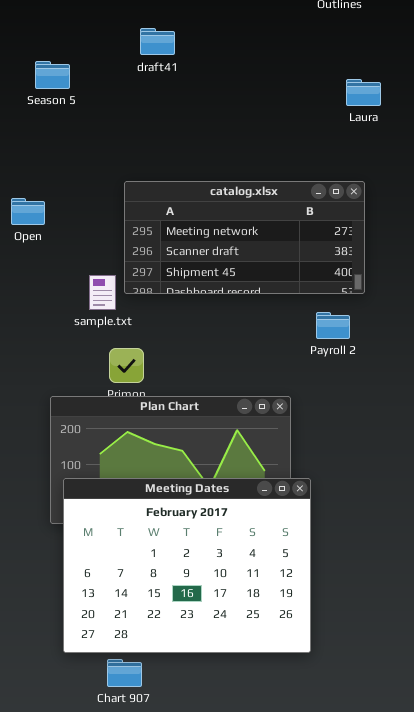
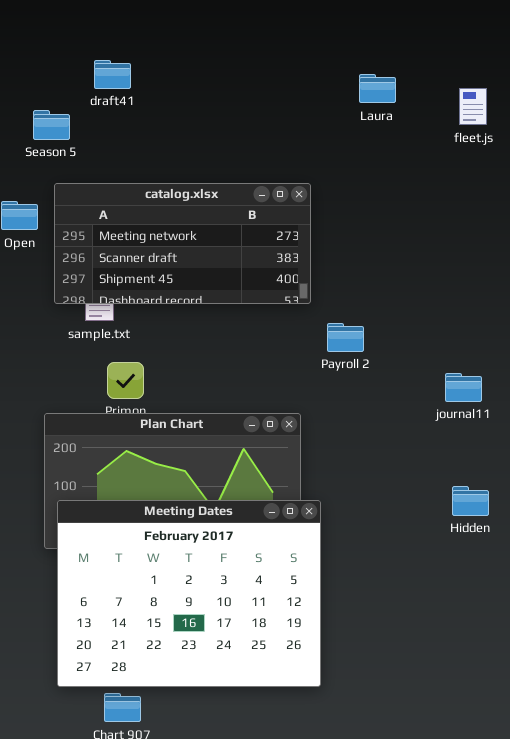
draft41: [140,28,175,55] -> [94,60,131,89], moved
Season 5: [35,61,70,89] -> [33,110,70,140], moved
catalog.xlsx: [124,181,365,294] -> [54,183,311,304], moved

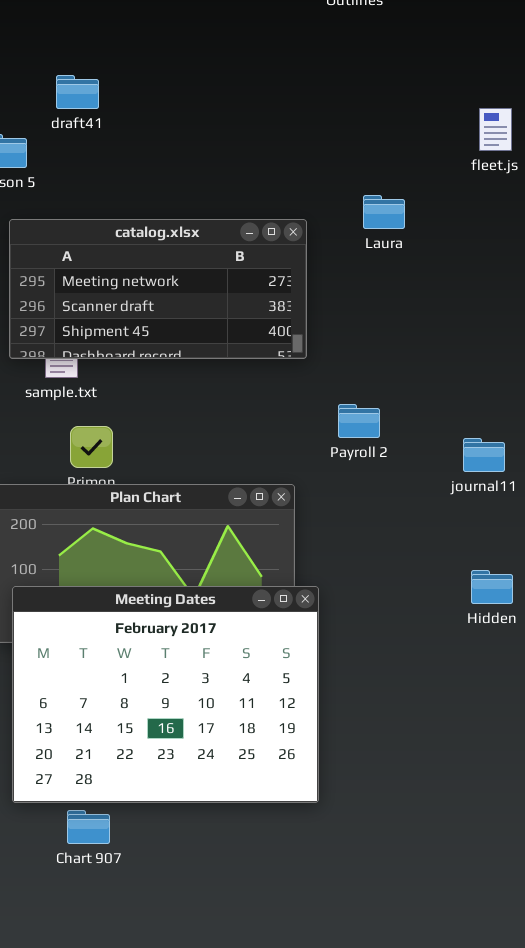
Laura: [359,74,396,103] -> [363,195,405,229], moved
Payroll 2: [327,323,364,352] -> [338,404,380,438], moved

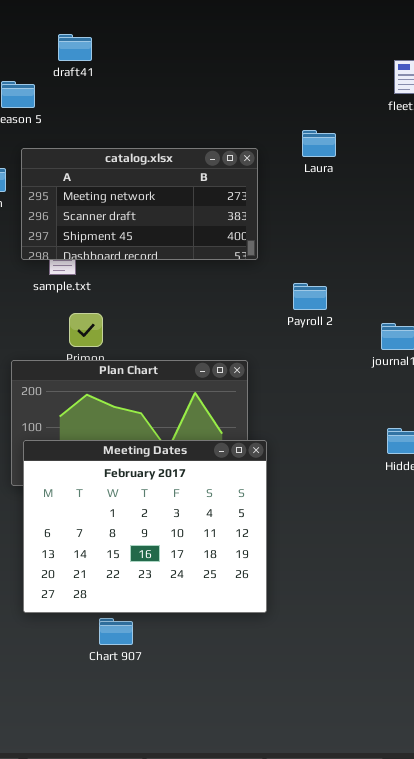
Payroll 2: [338,404,380,438] -> [293,283,327,310], moved
Chart 907: [67,810,110,844] -> [99,618,133,645], moved

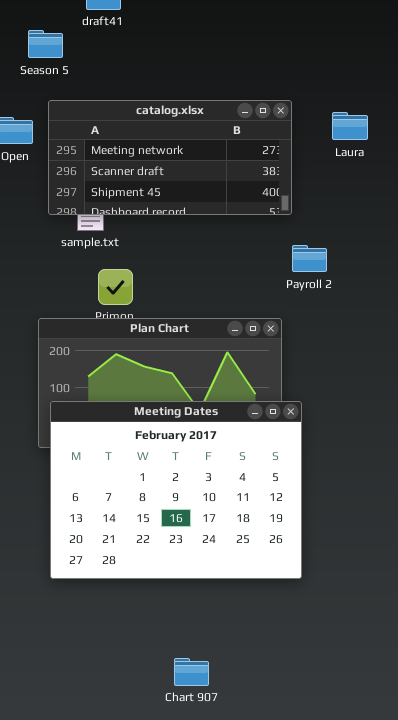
Laura: [302,130,336,157] -> [332,112,368,140], moved
Payroll 2: [293,283,327,310] -> [292,245,327,272], moved
Chart 907: [99,618,133,645] -> [174,658,209,686], moved

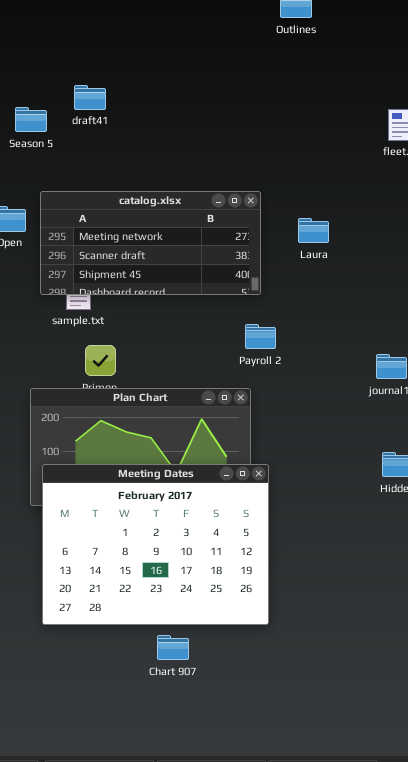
Season 5: [28,30,63,58] -> [15,107,47,132], moved
Laura: [332,112,368,140] -> [298,218,329,243], moved
Payroll 2: [292,245,327,272] -> [245,324,276,349], moved
Chart 907: [174,658,209,686] -> [157,635,189,660], moved

